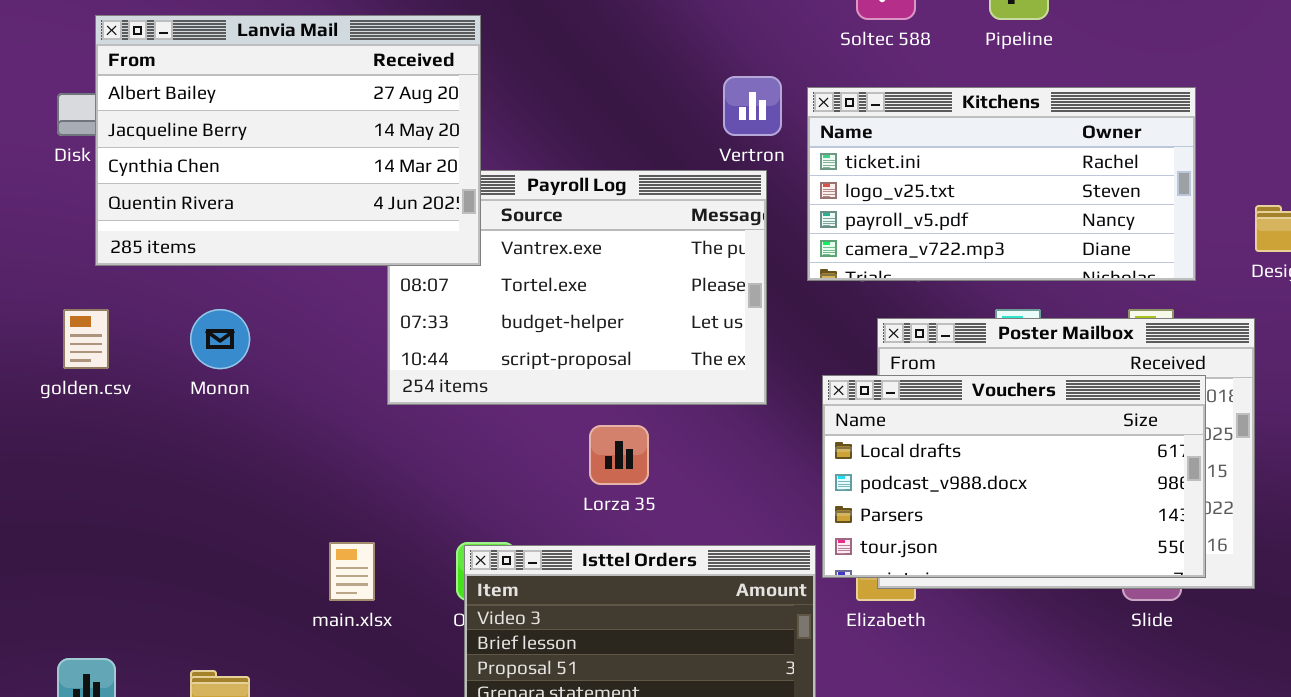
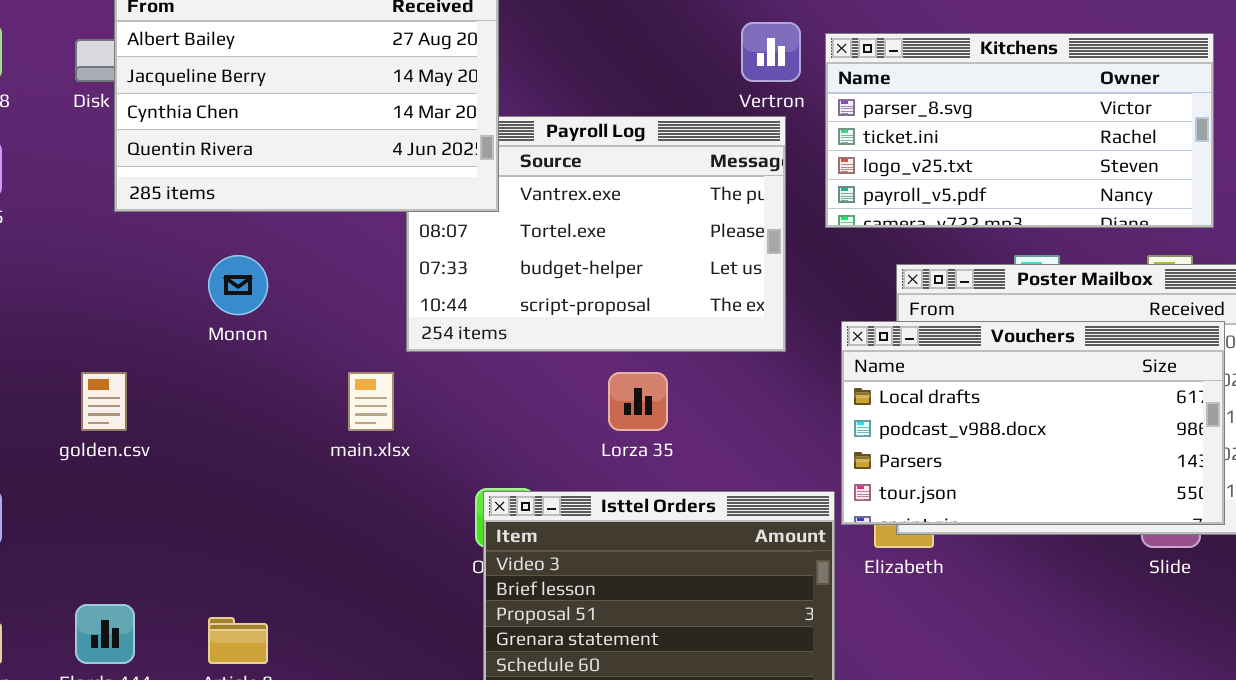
Kitchens: [807,87,1196,281] -> [825,33,1214,228], scrolled up 1 row
golden.csv: [63,309,109,369] -> [81,372,127,431], moved
main.xlsx: [329,542,375,601] -> [348,372,394,431], moved

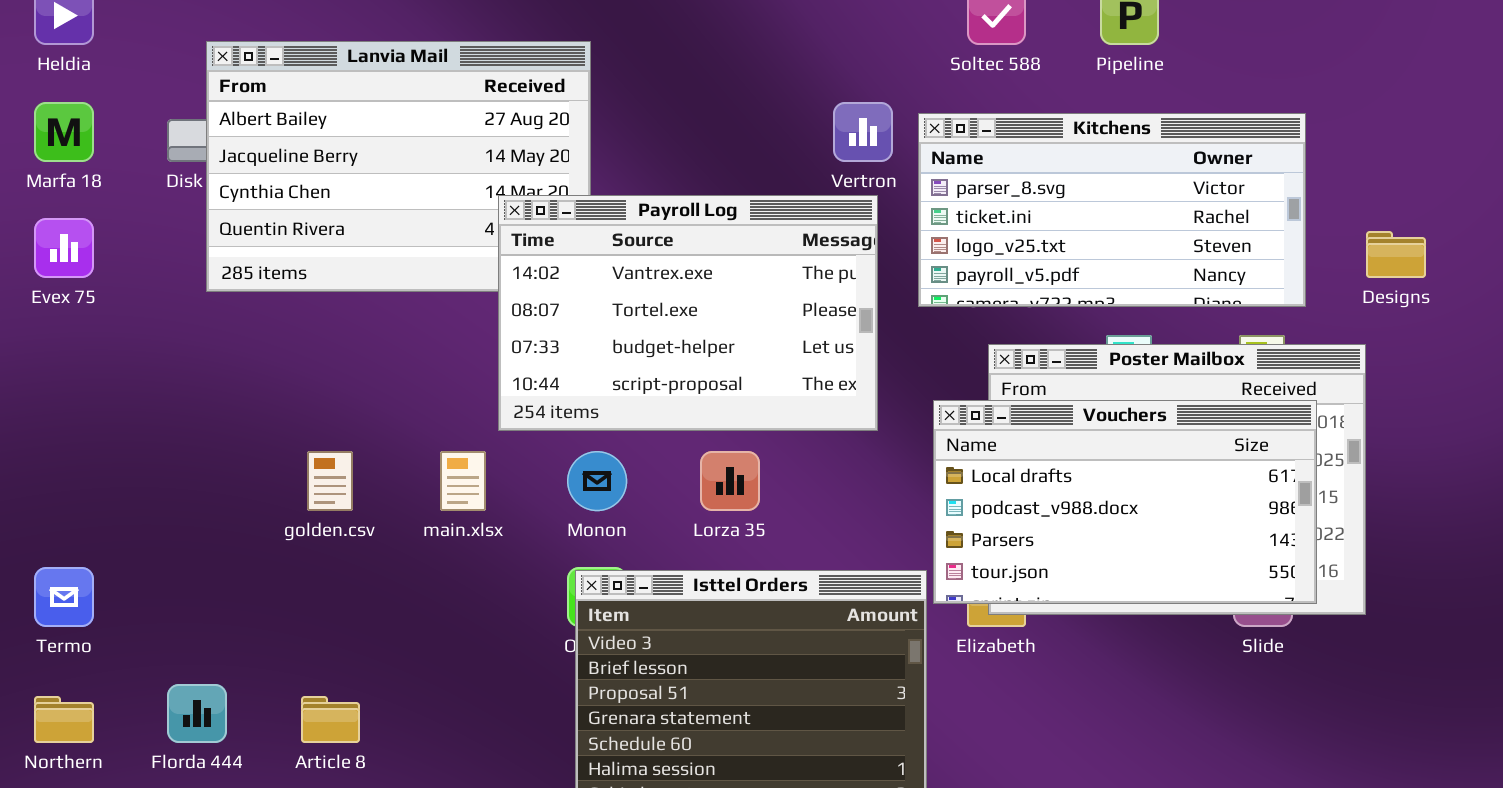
Payroll Log: [406,116,786,352] -> [498,195,878,431], raised
Monon: [208,255,268,315] -> [567,451,627,511], moved
golden.csv: [81,372,127,431] -> [307,451,353,511], moved

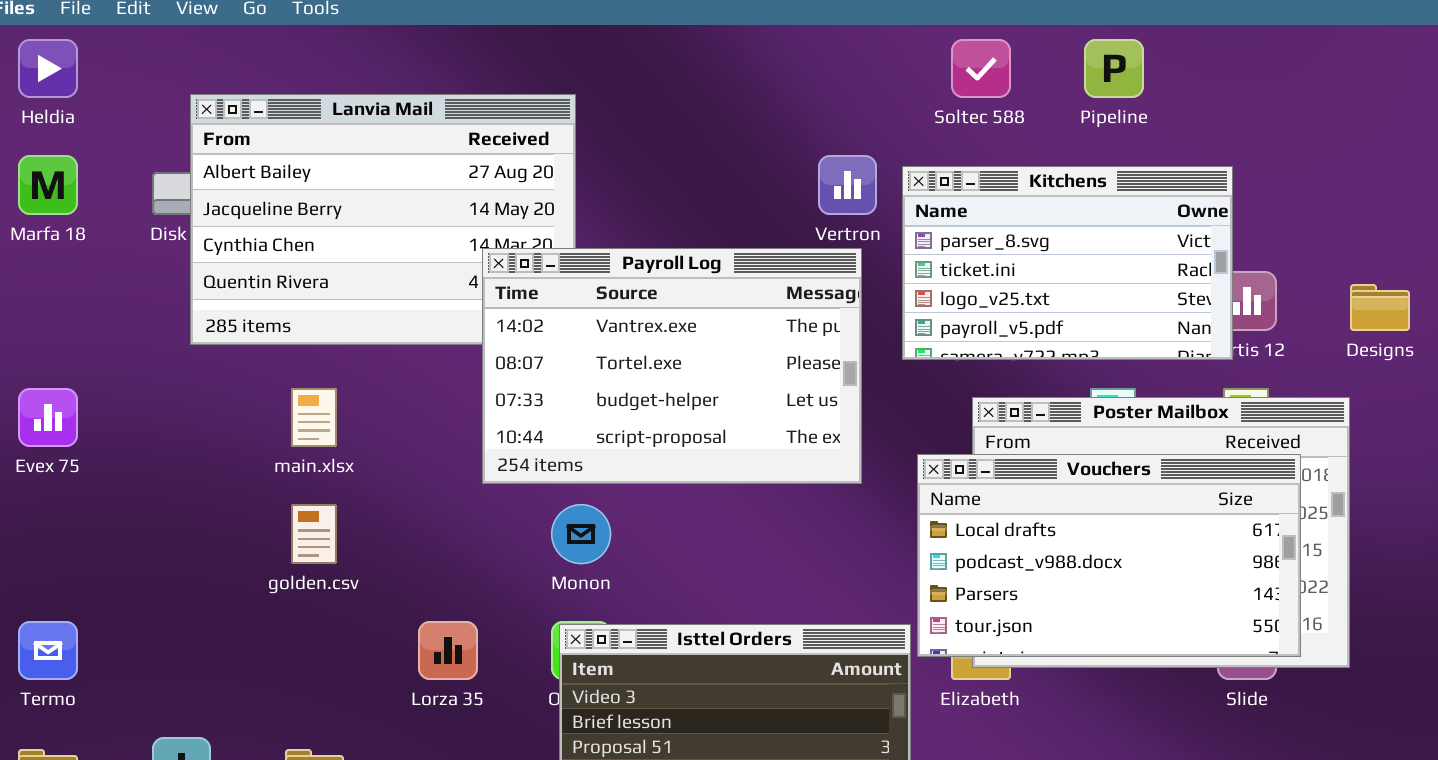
Kitchens: [918,113,1306,307] -> [902,166,1233,360], resized
Evex 75: [34,218,94,278] -> [18,388,78,447], moved
main.xlsx: [440,451,486,511] -> [291,388,337,447], moved
Lorza 35: [700,451,760,511] -> [418,621,478,680], moved

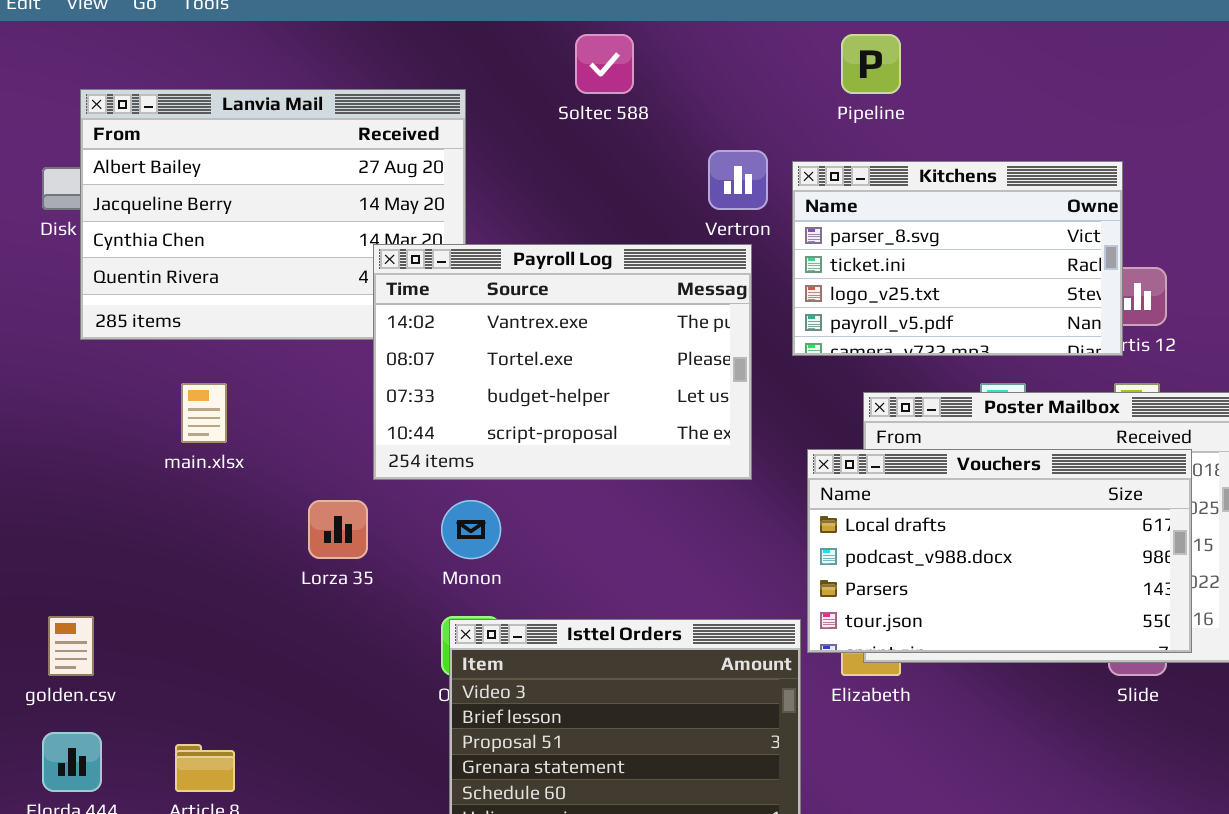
Soltec 588: [951,39,1011,98] -> [575,34,634,94], moved
Pipeline: [1084,39,1144,98] -> [841,34,901,94], moved
golden.csv: [291,504,337,564] -> [48,616,94,676], moved
Lorza 35: [418,621,478,680] -> [308,500,368,559], moved

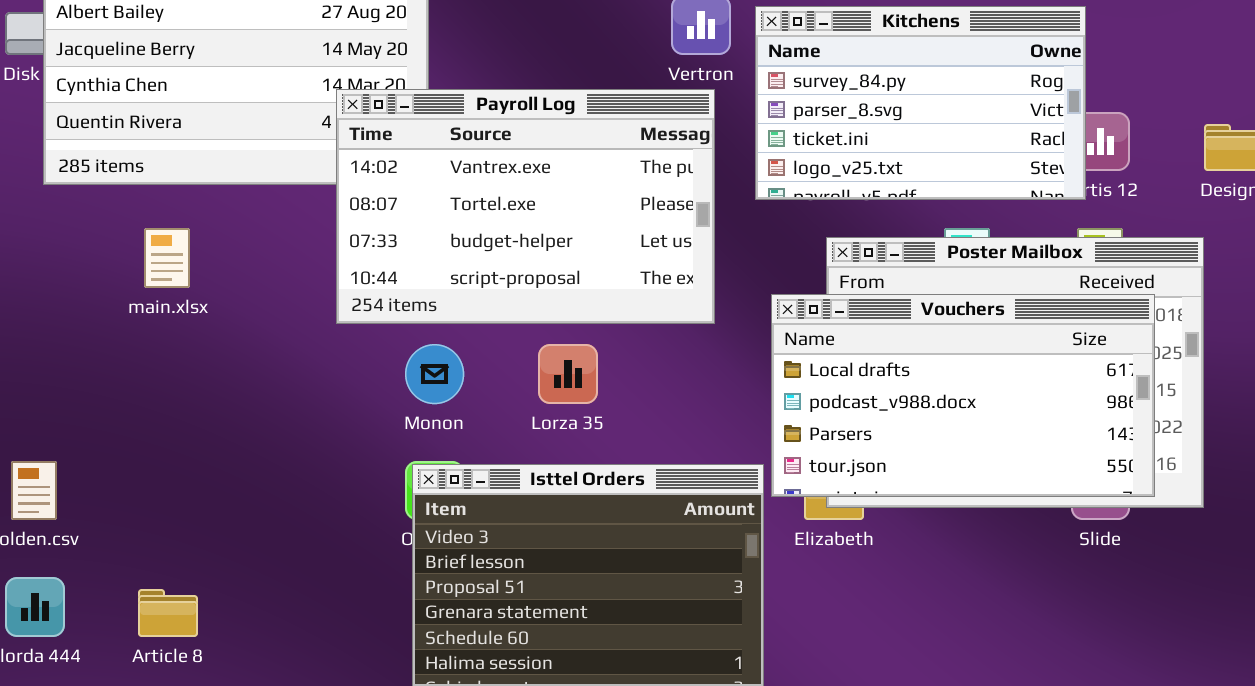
Kitchens: [792,161,1123,356] -> [755,6,1086,200], scrolled up 1 row
Lorza 35: [308,500,368,559] -> [538,344,598,404], moved

